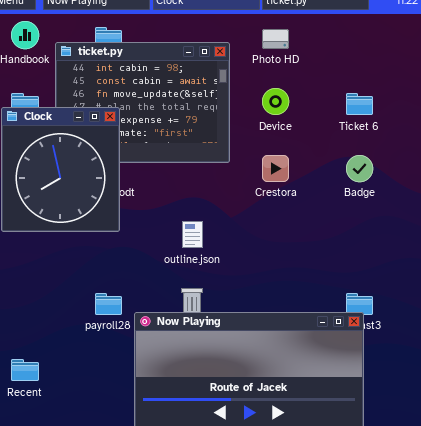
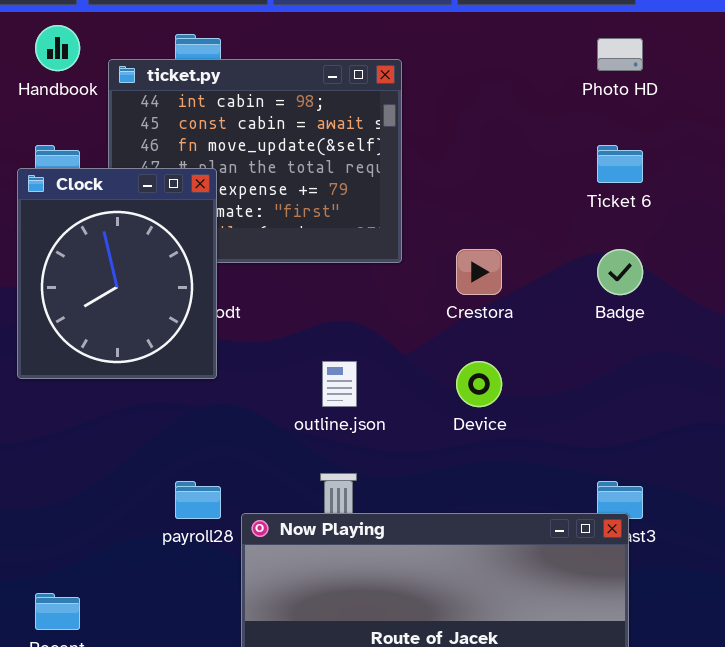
Photo HD: [262,29,289,49] -> [597,38,643,71], moved
Device: [262,88,289,115] -> [456,361,502,407], moved

